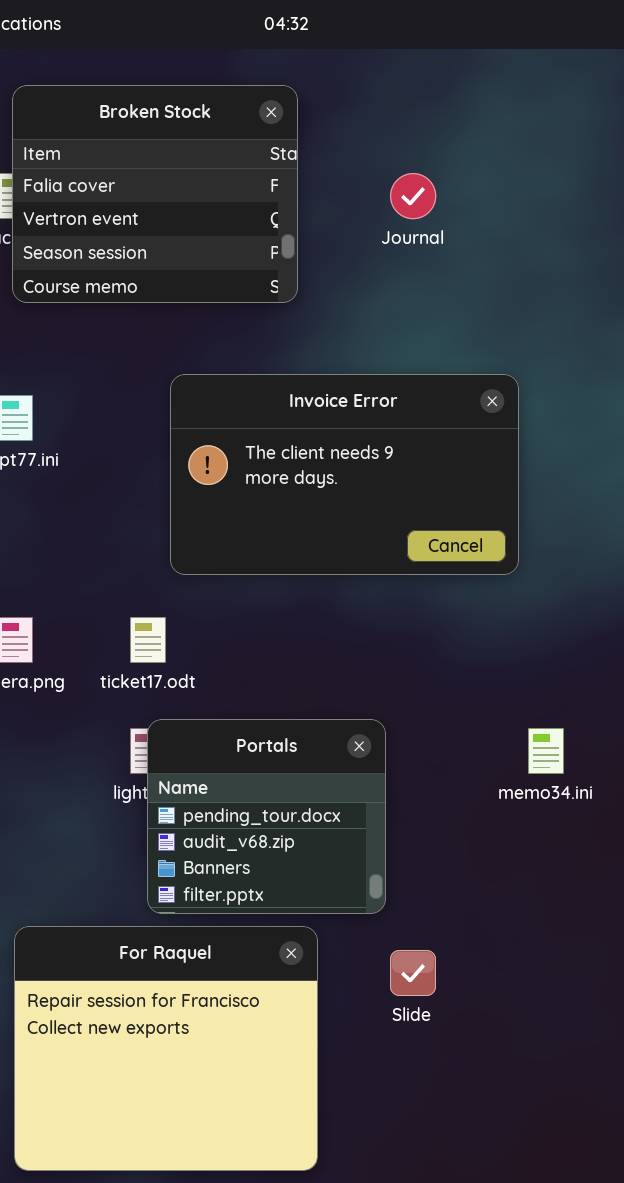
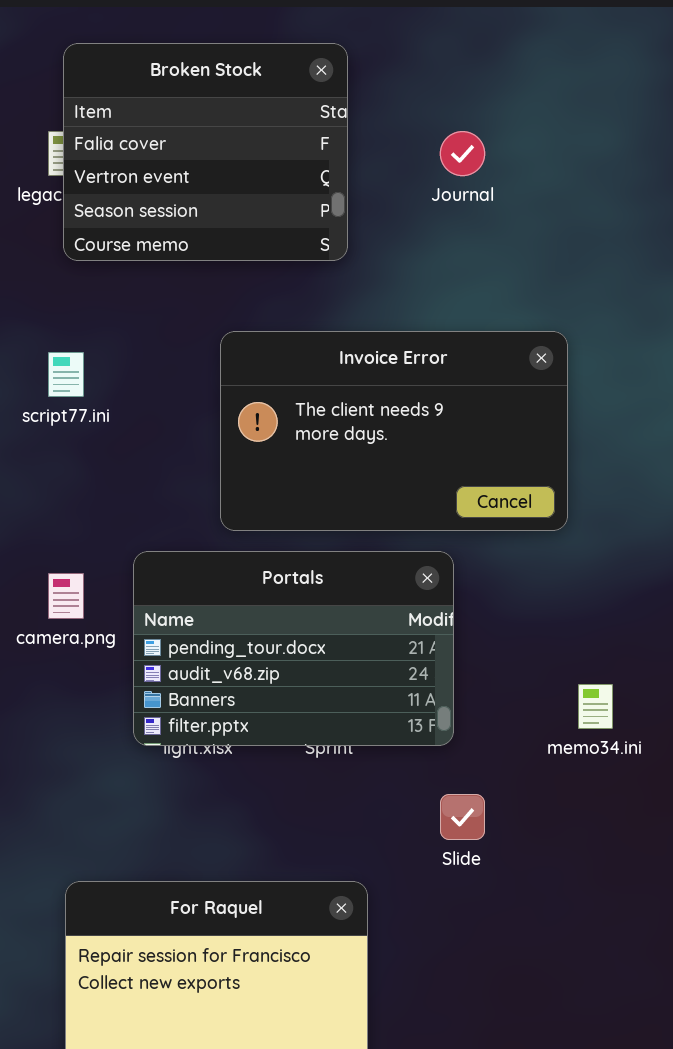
Portals: [147,719,386,914] -> [133,551,454,746], moved, resized
Slide: [390,950,436,996] -> [440,794,485,840], moved

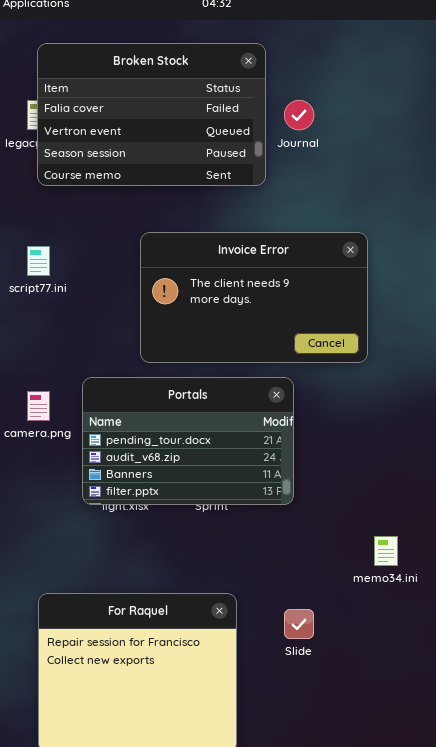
Broken Stock: [63,43,348,261] -> [37,43,266,186], resized
memo34.ini: [578,684,613,729] -> [374,536,398,566], moved
Slide: [440,794,485,840] -> [284,609,314,639], moved

